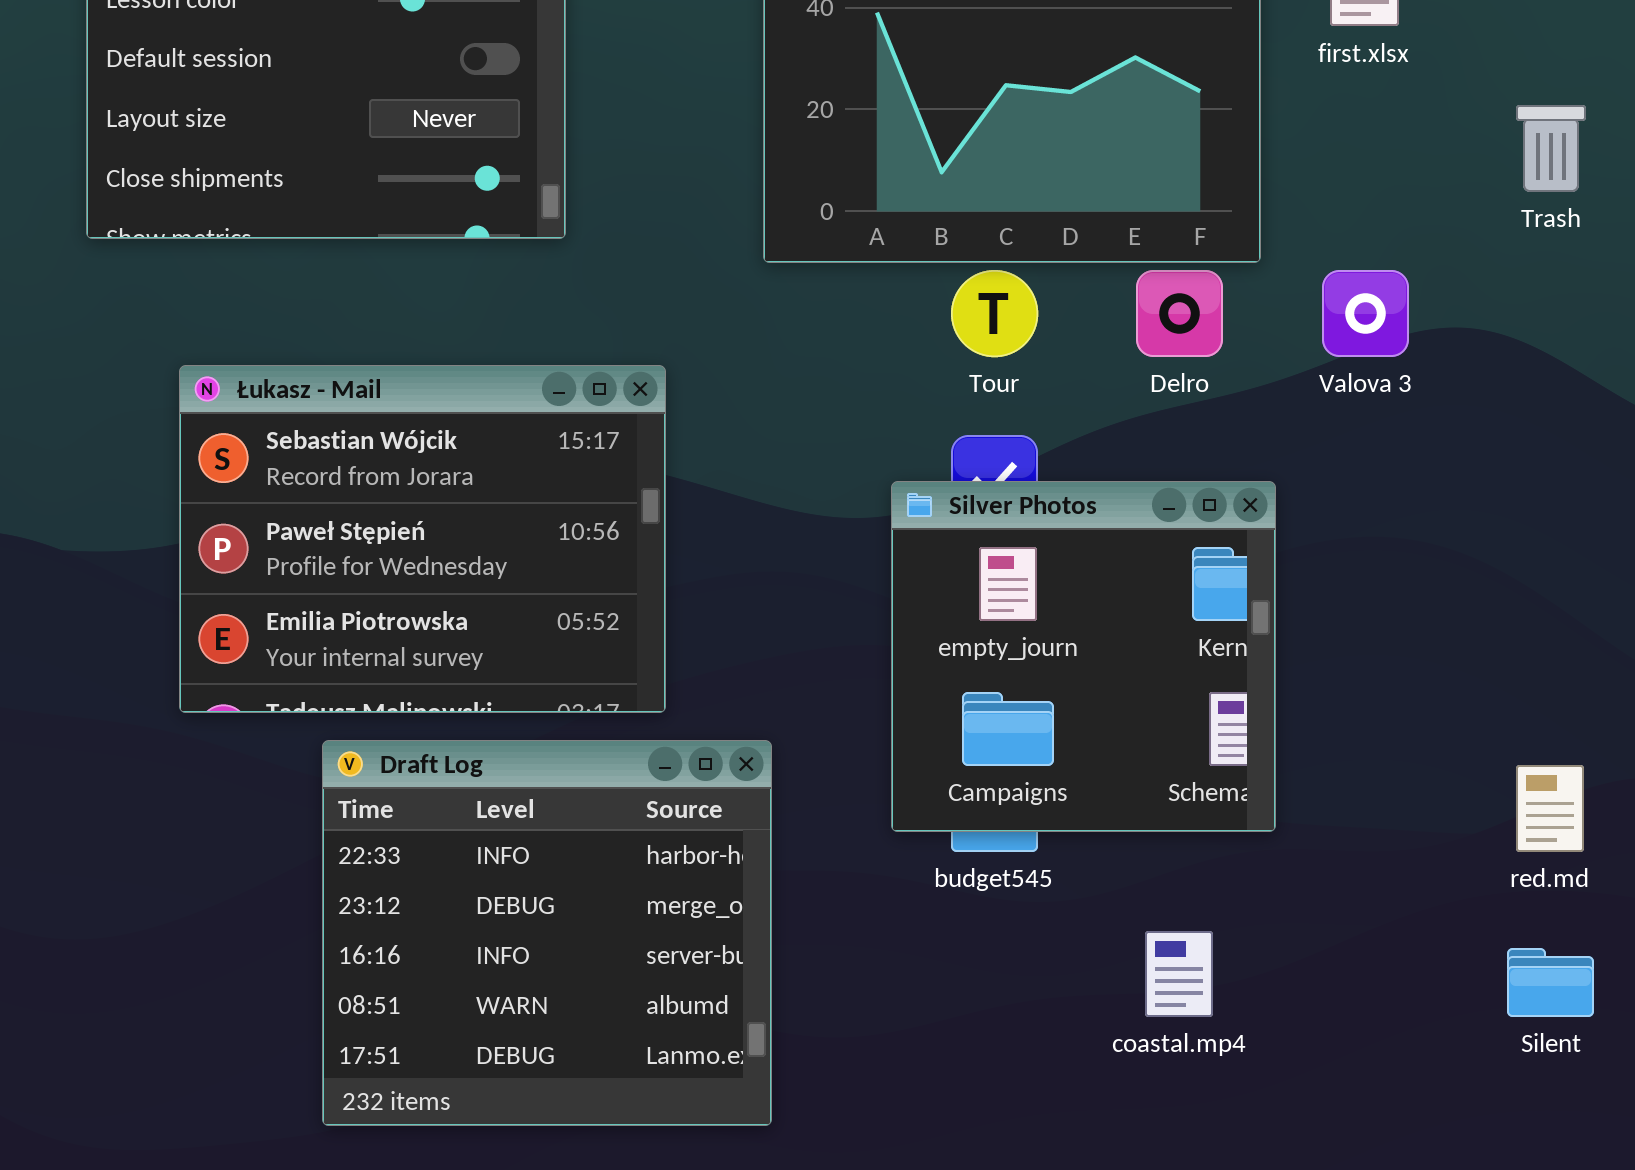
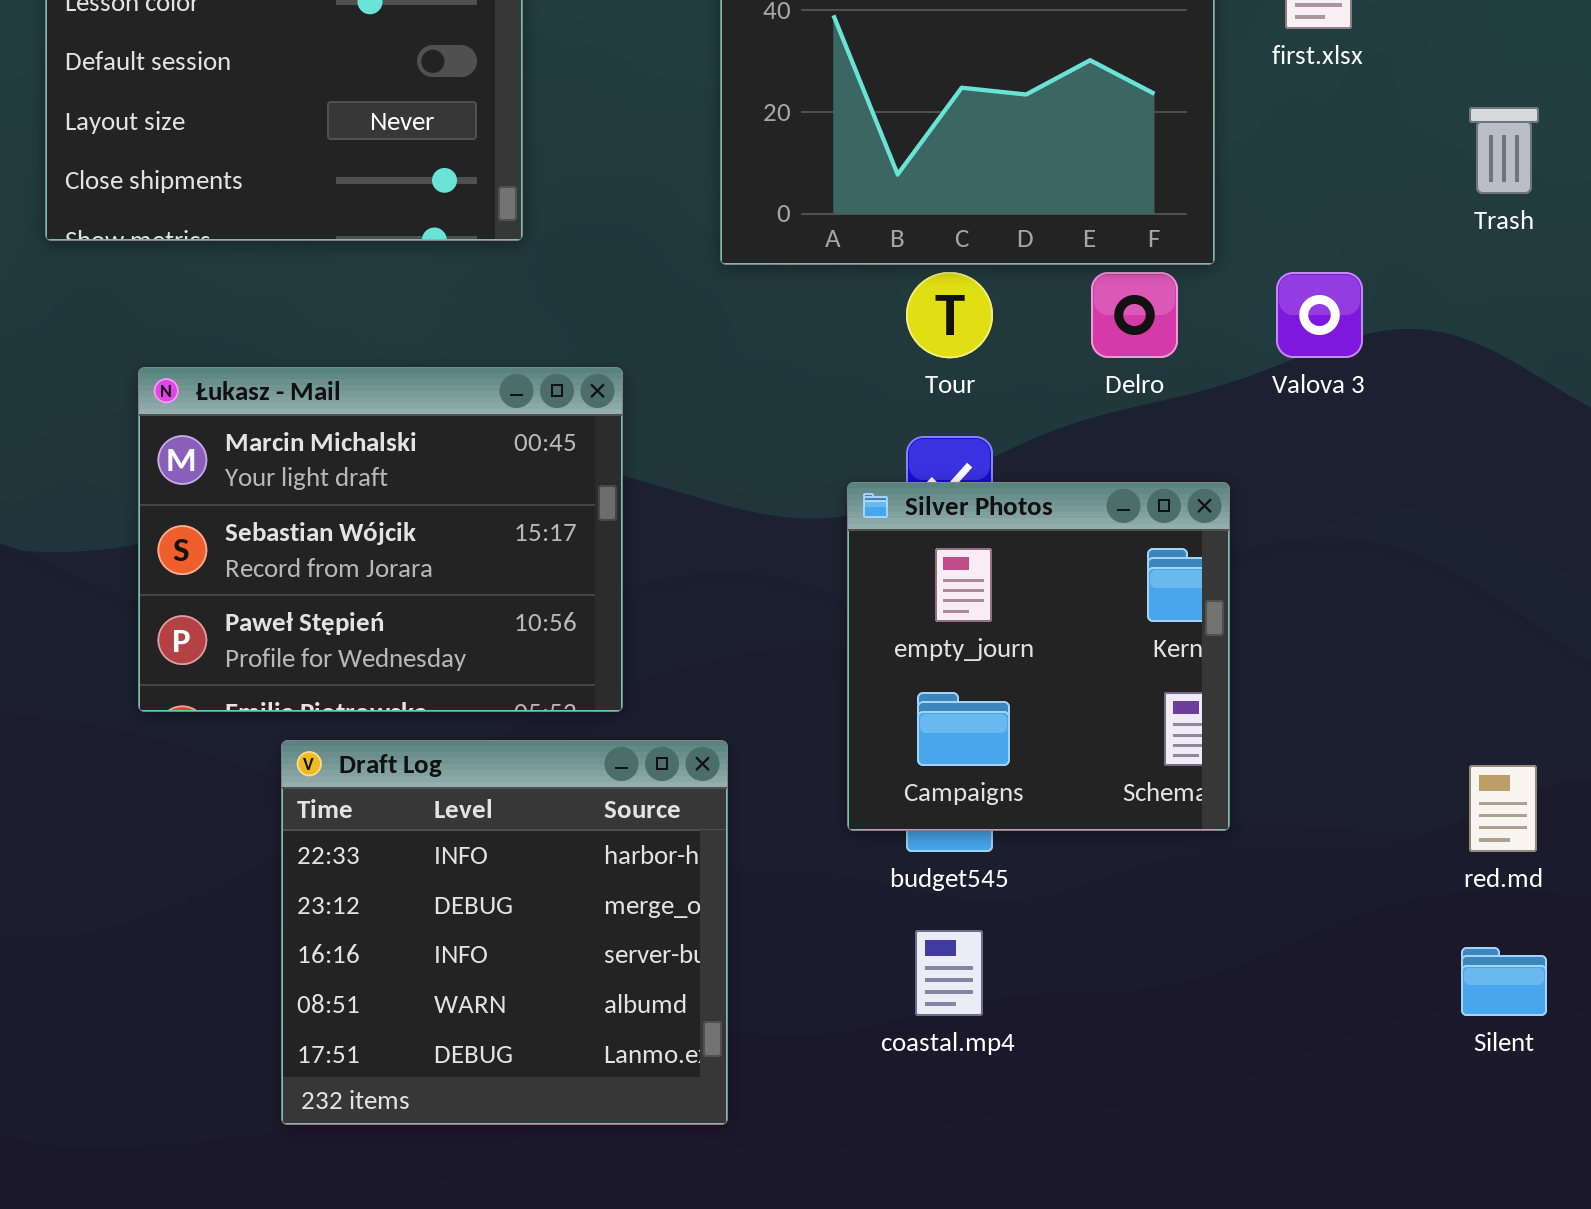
Łukasz - Mail: [179,365,666,713] -> [138,367,623,712], scrolled up 1 row
coastal.mp4: [1145,931,1213,1017] -> [915,930,983,1016], moved

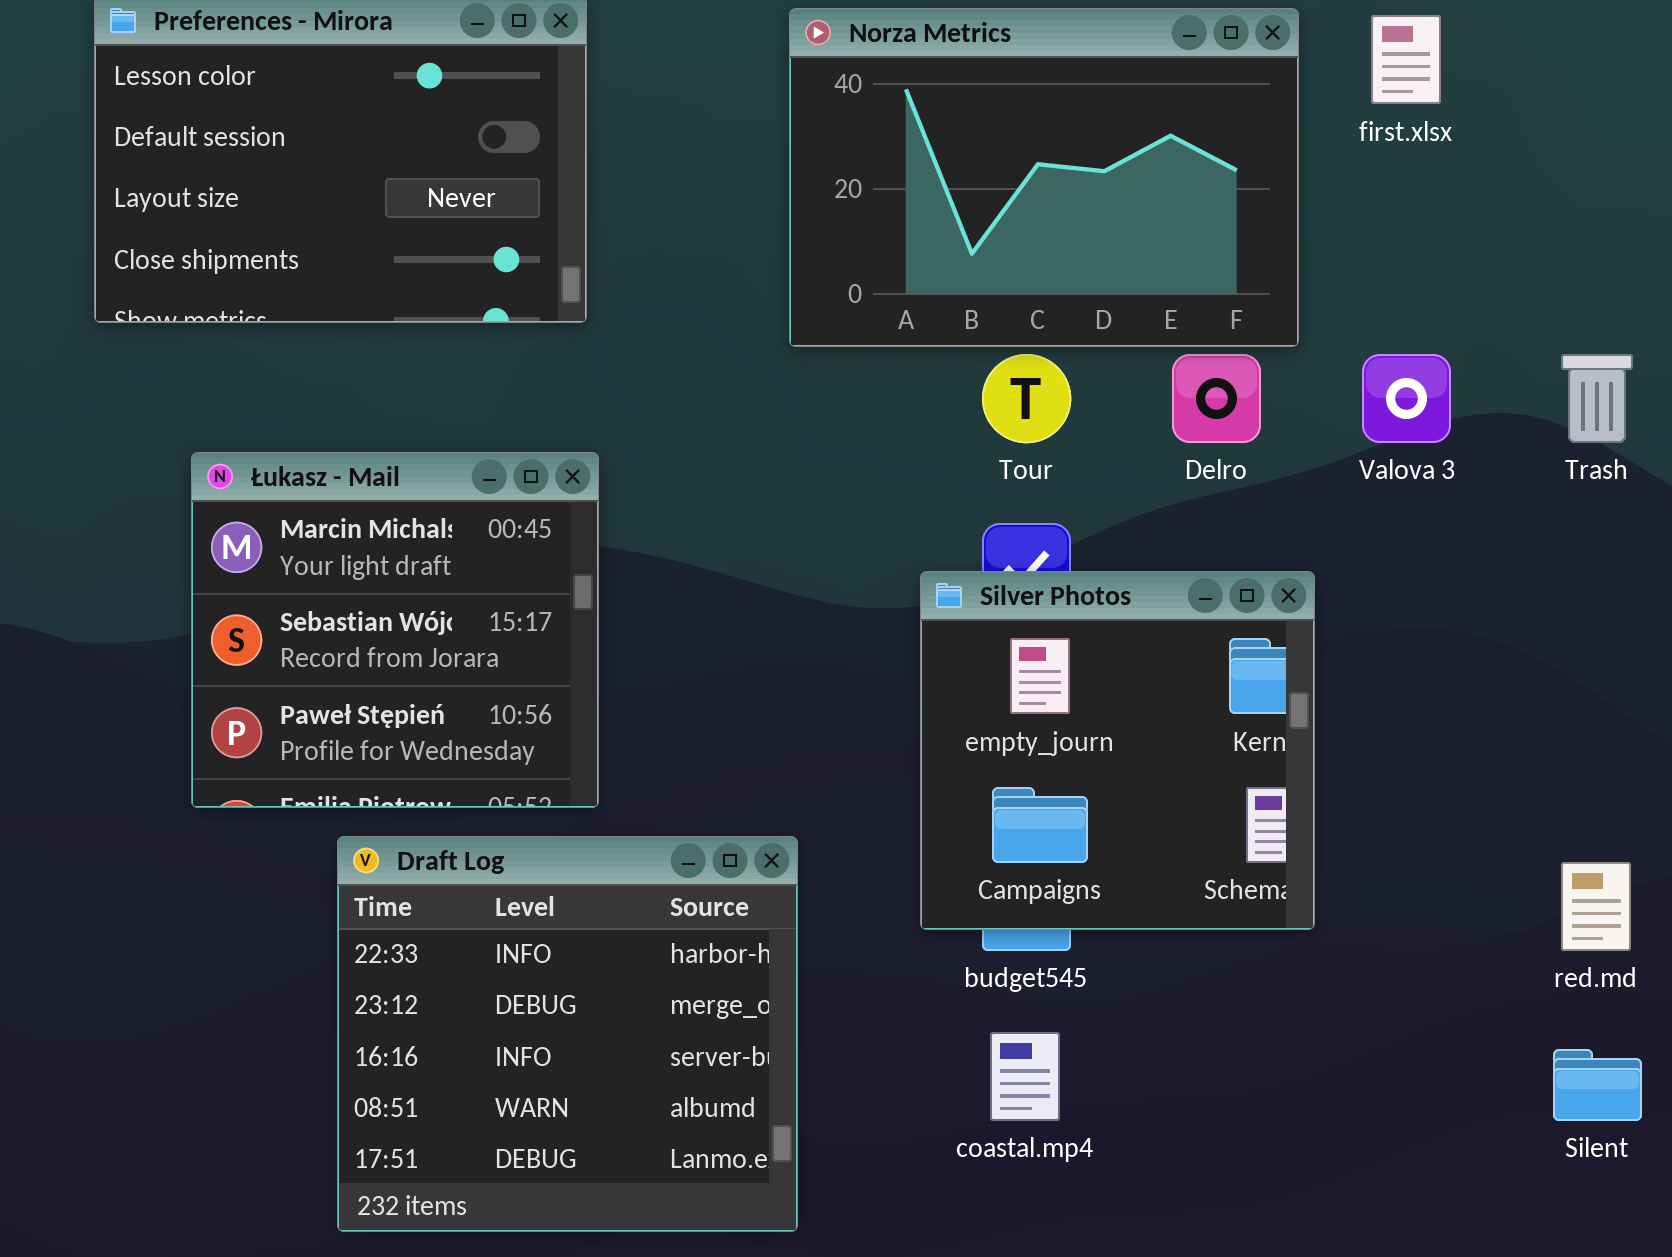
Trash: [1469,107,1539,194] -> [1561,354,1633,443], moved
Łukasz - Mail: [138,367,623,712] -> [191,452,599,808], resized

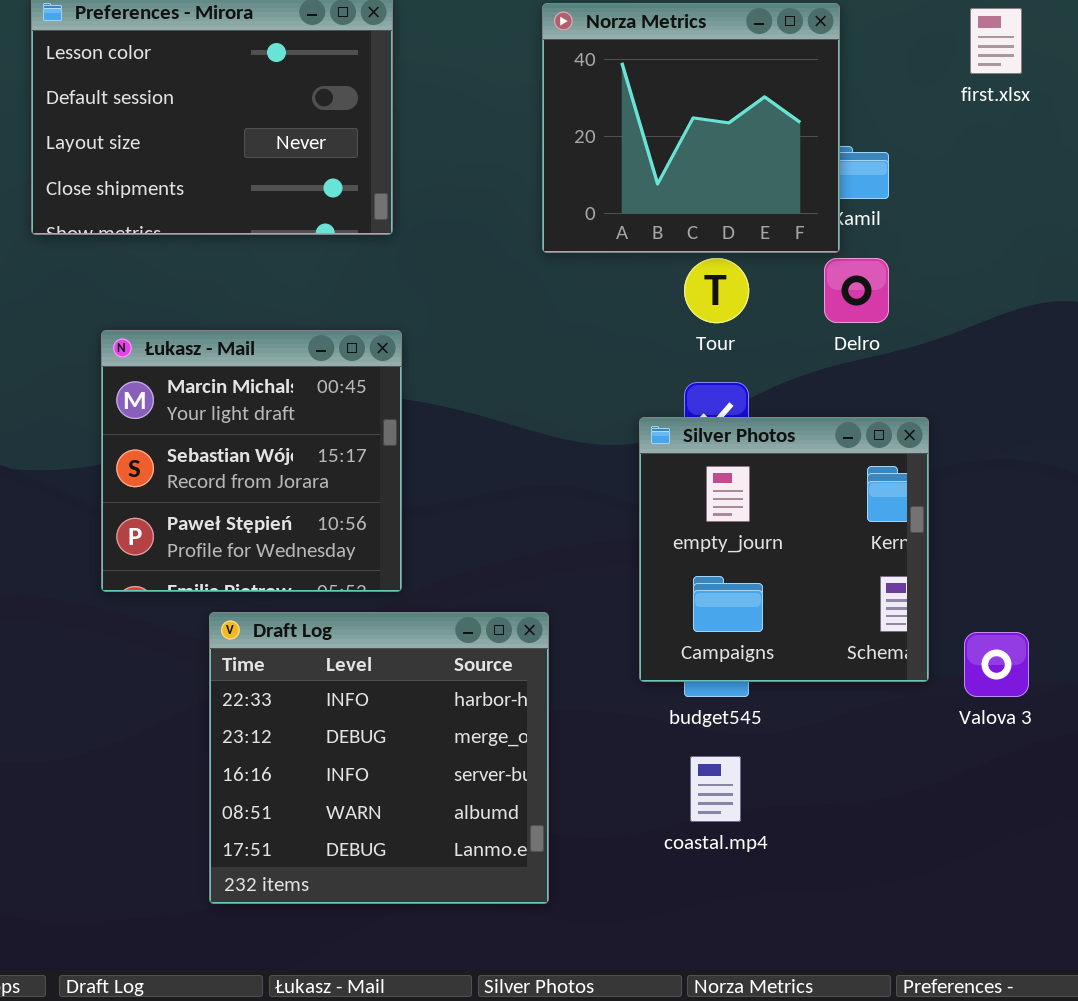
Norza Metrics: [789,8,1299,347] -> [542,3,840,253], resized
Valova 3: [1362,354,1451,443] -> [964,632,1029,697], moved

